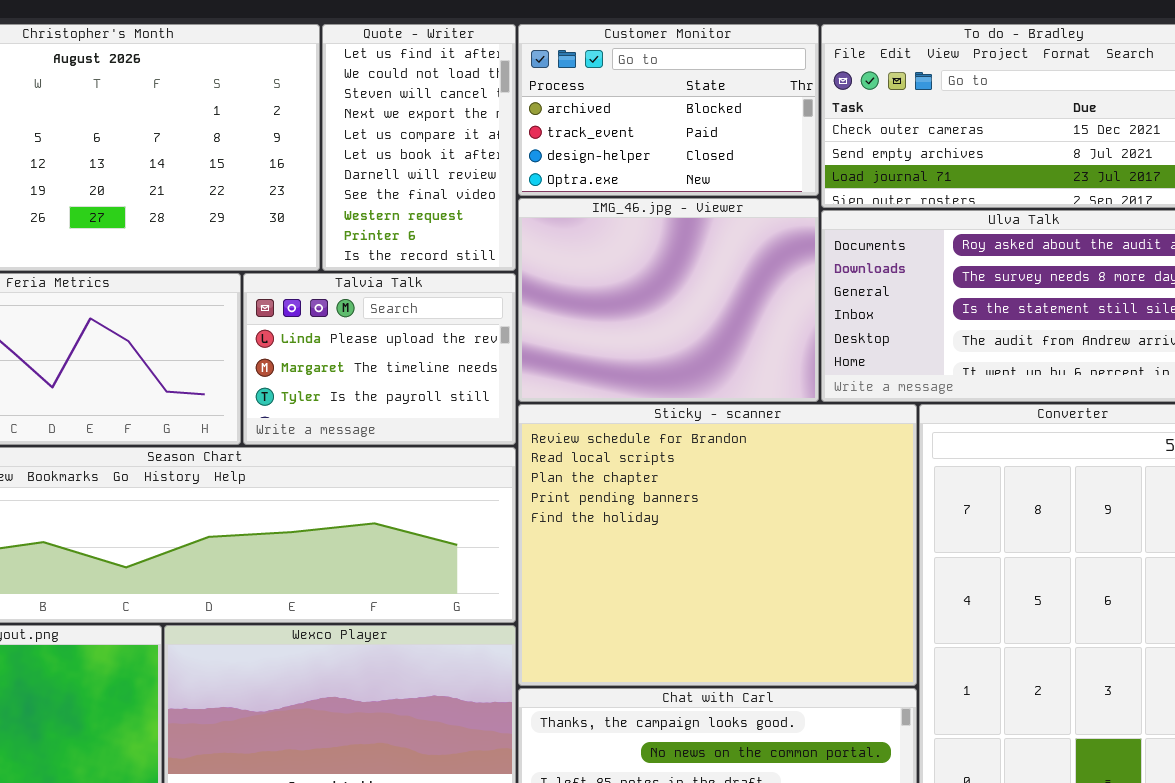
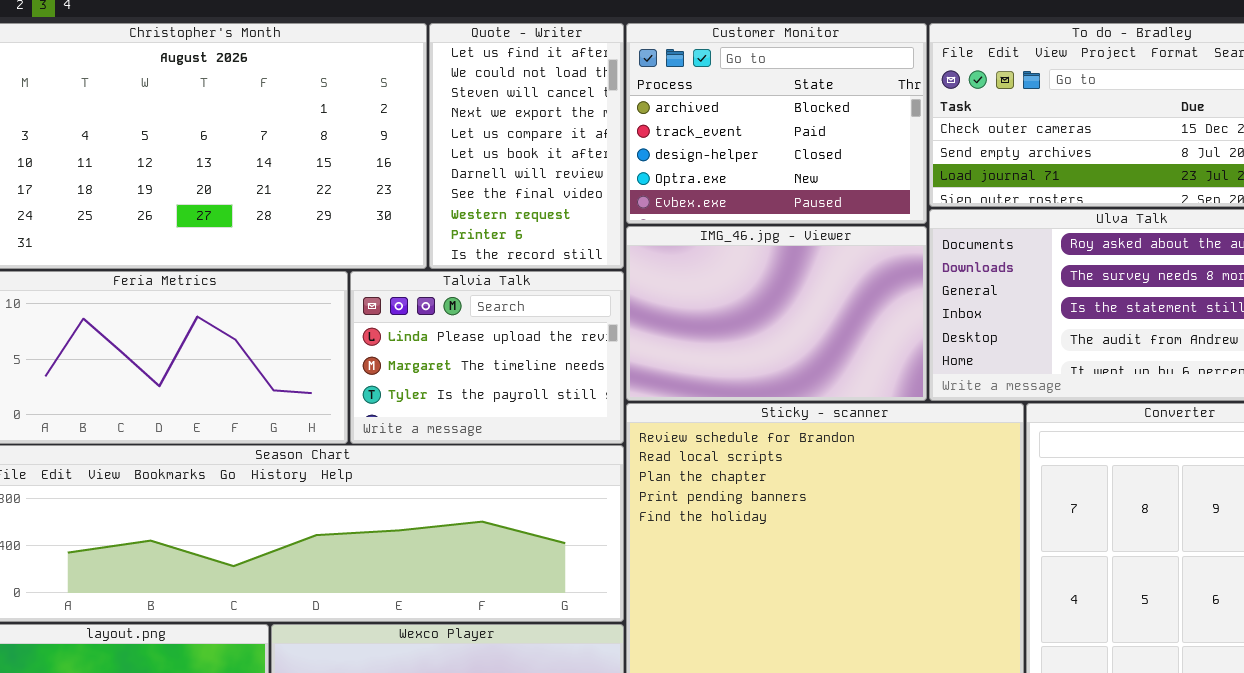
Customer Monitor: [518,24,819,196] -> [626,23,927,224], resized
IMG_46.jpg - Viewer: [518,198,819,402] -> [626,226,927,401], resized

